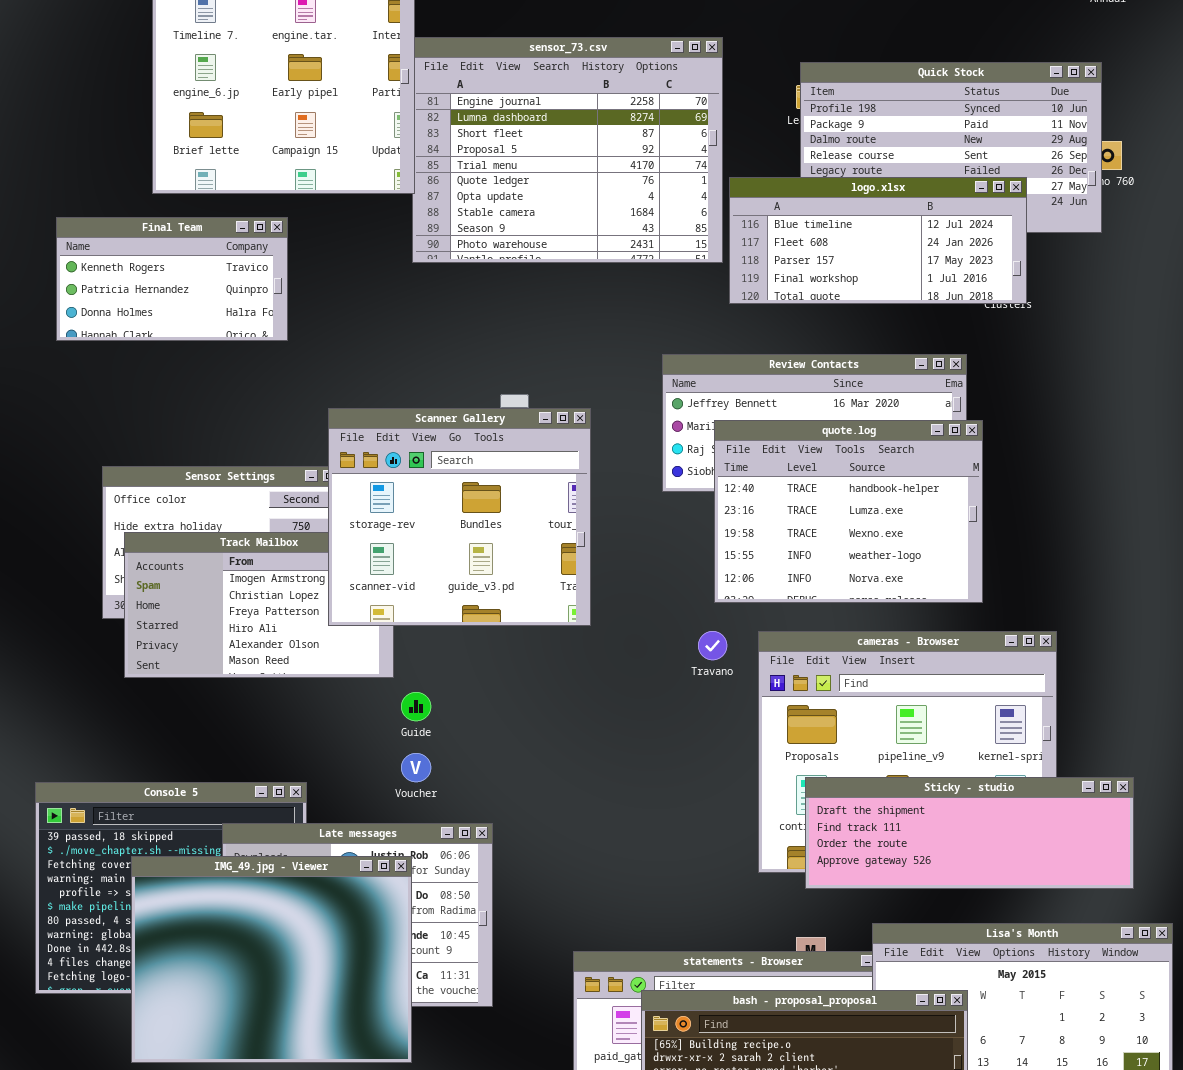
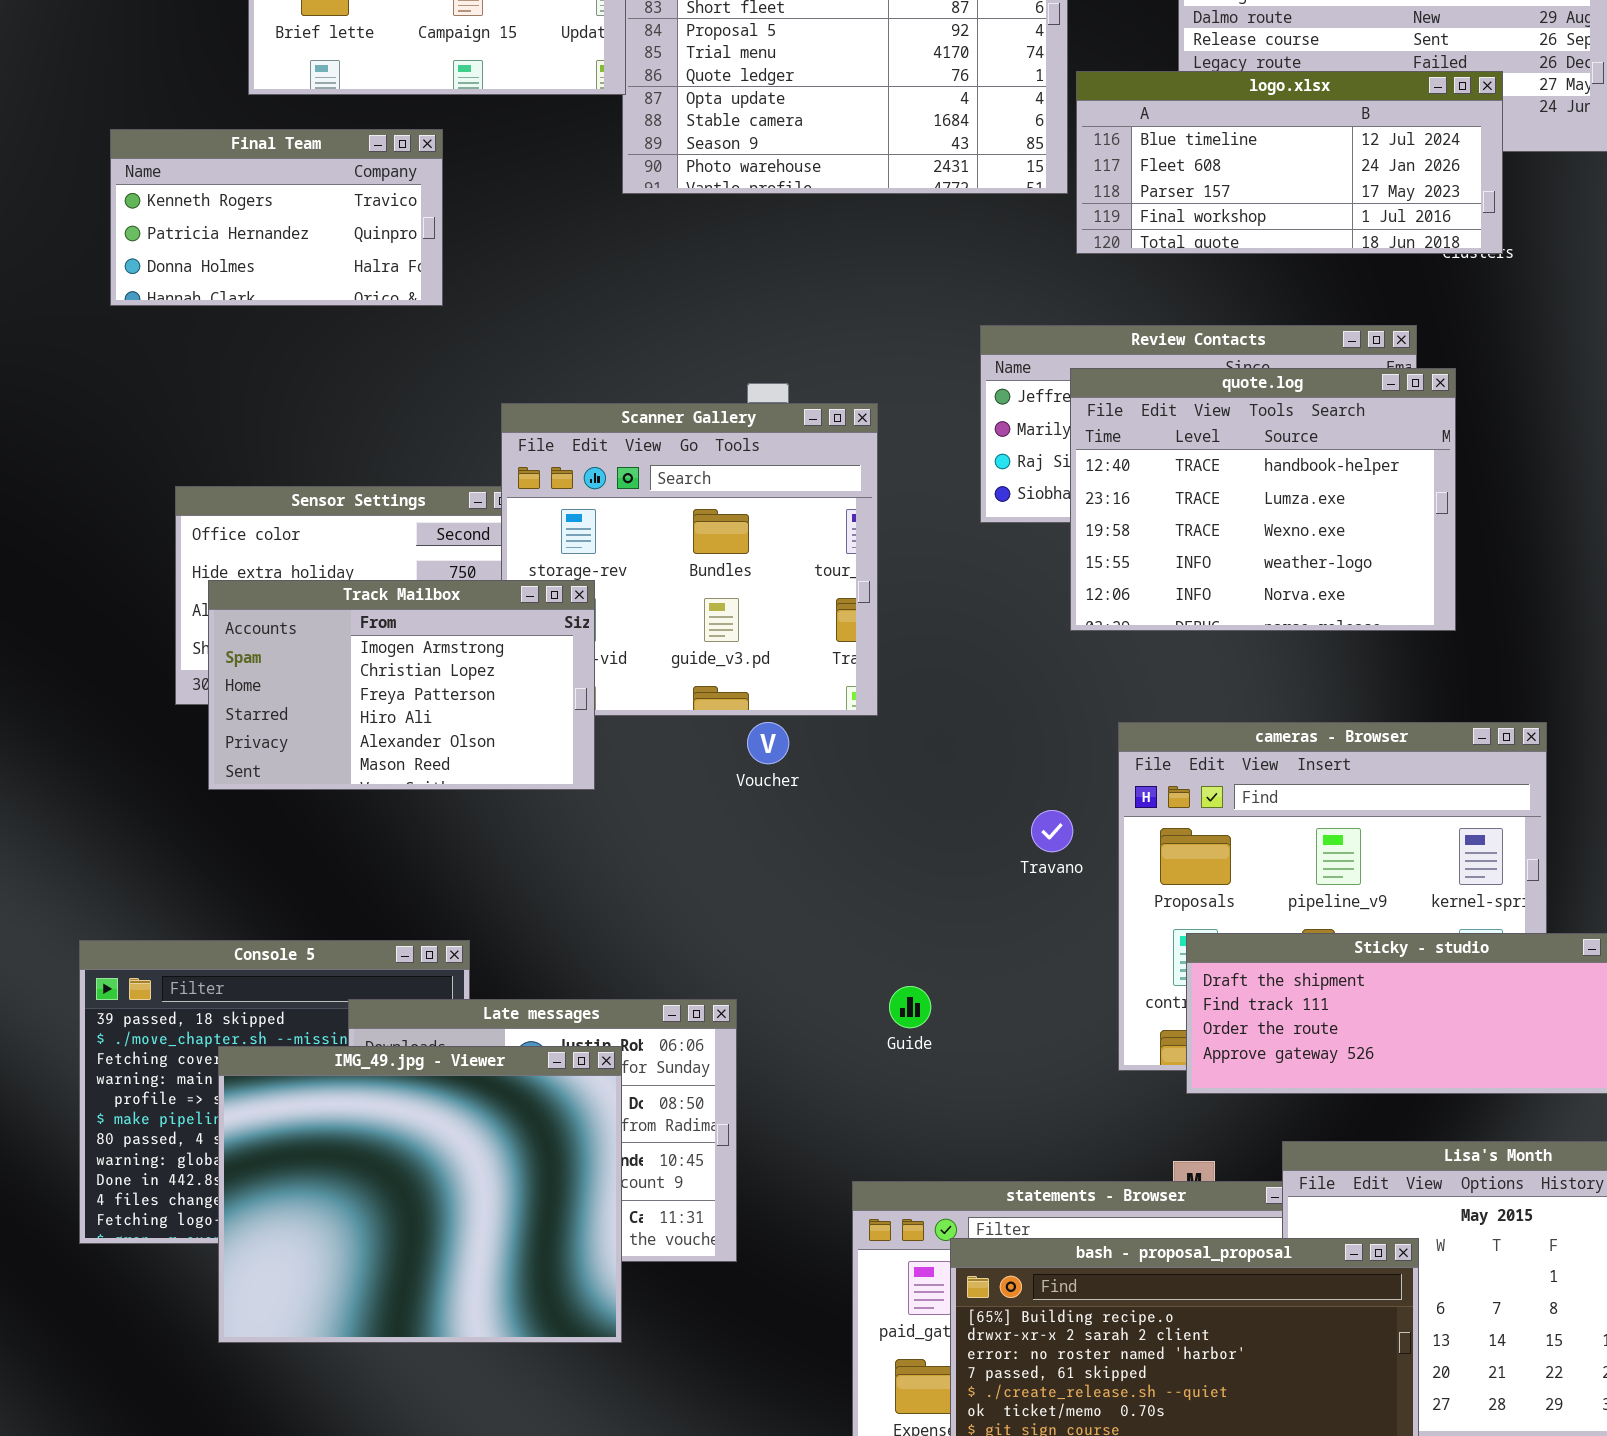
quote.log: [714,420,983,603] -> [1070,368,1456,631], moved
Track Mailbox: [124,532,394,678] -> [208,580,595,790], raised
Travano: [698,631,727,660] -> [1031,810,1073,852], moved
Guide: [401,692,431,721] -> [889,986,931,1028], moved
Voucher: [401,753,431,782] -> [747,722,789,764], moved

